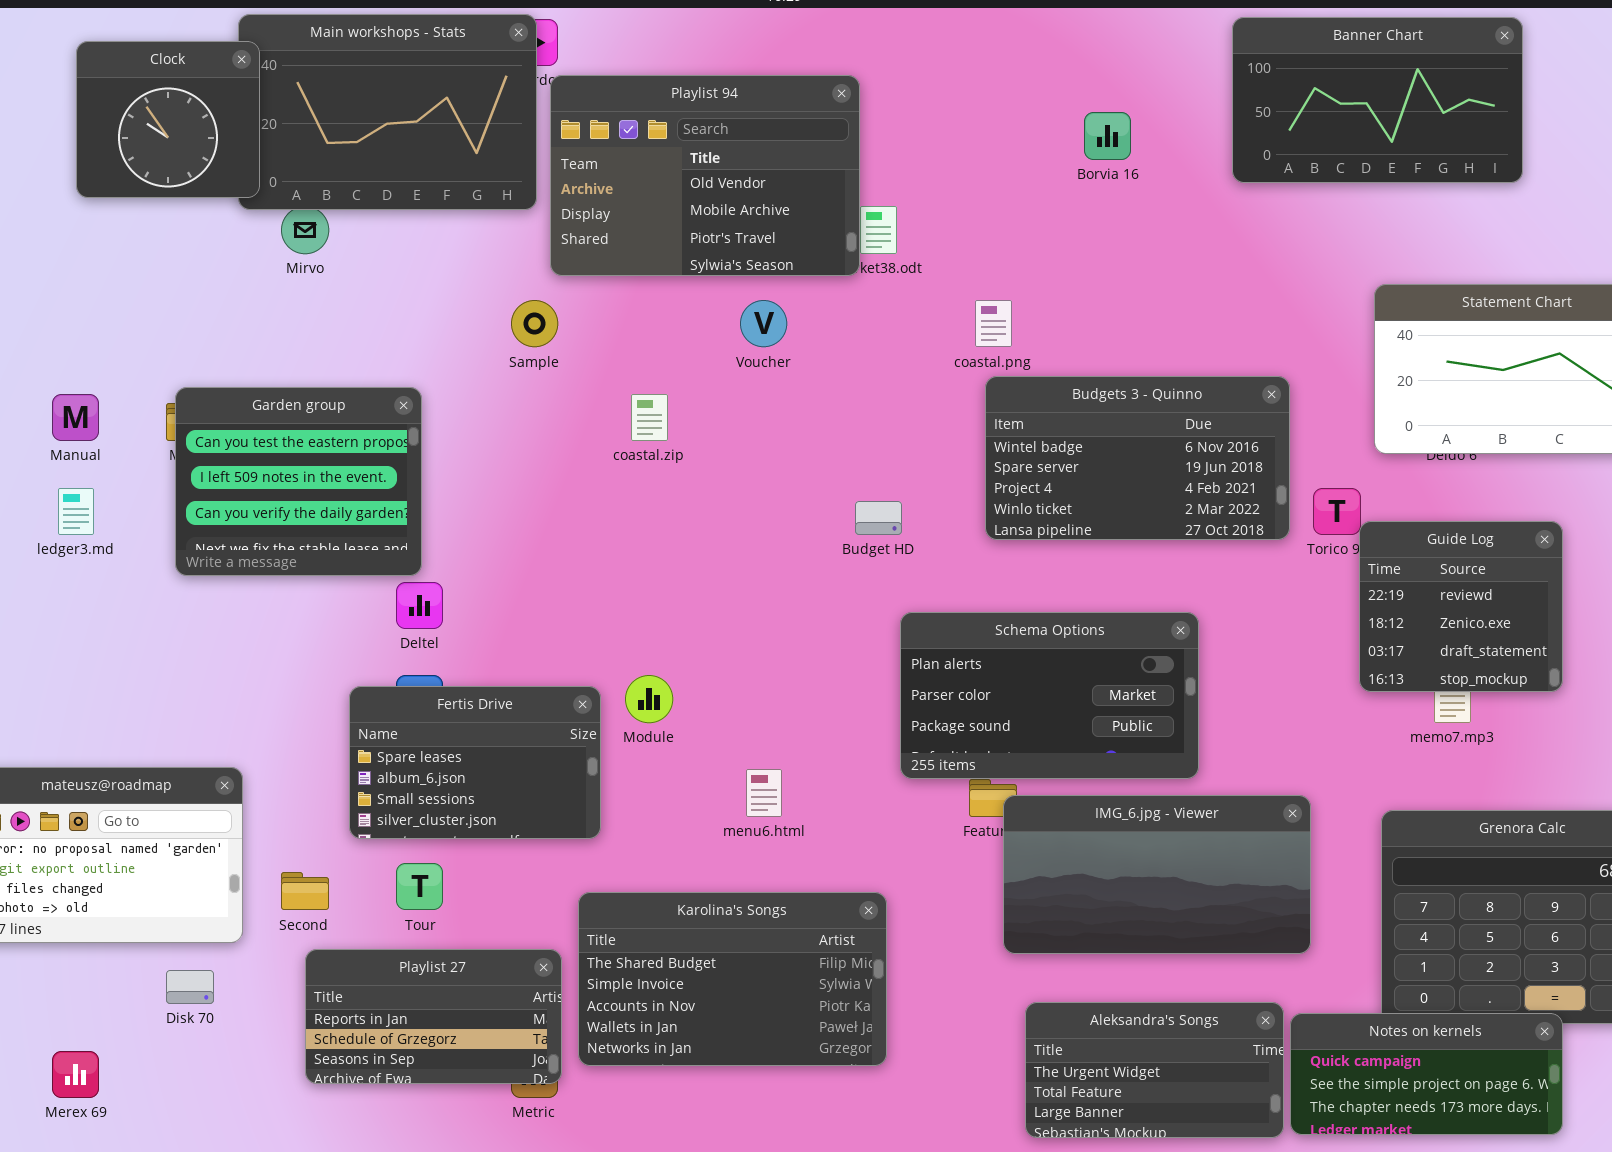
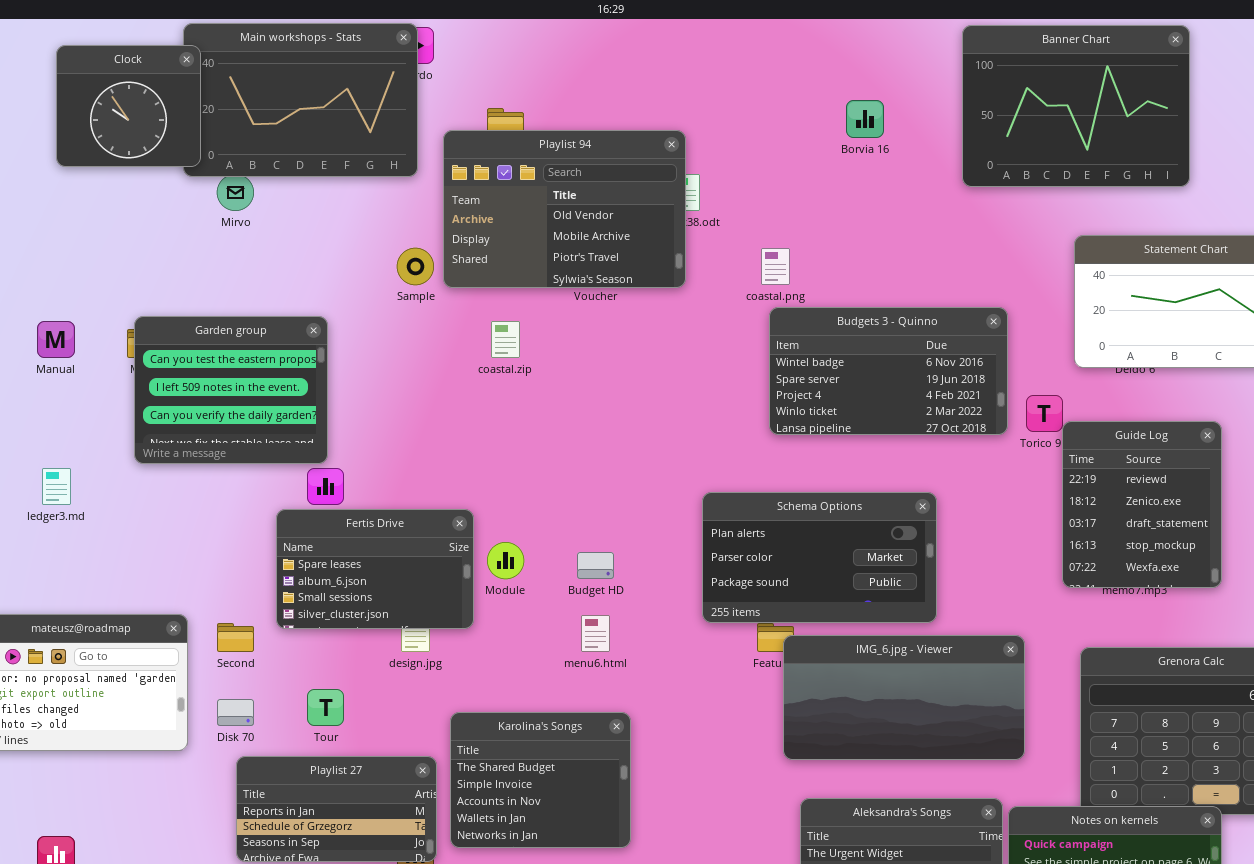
Banner Chart: [1232,17,1523,183] -> [962,25,1190,187], resized
Playlist 94: [550,75,860,276] -> [443,130,686,288], moved
ledger3.md: [58,488,94,535] -> [42,468,71,505], moved
Budget HD: [855,501,902,535] -> [577,552,614,579], moved
Guide Log: [1359,521,1563,692] -> [1062,421,1222,588], resized
Fertis Drive: [349,686,601,839] -> [276,509,474,629], moved
Second: [281,872,329,910] -> [217,623,254,652], moved
Karolina's Songs: [578,892,887,1066] -> [450,712,631,848], resized
Disk 70: [166,970,214,1004] -> [217,699,254,726], moved

